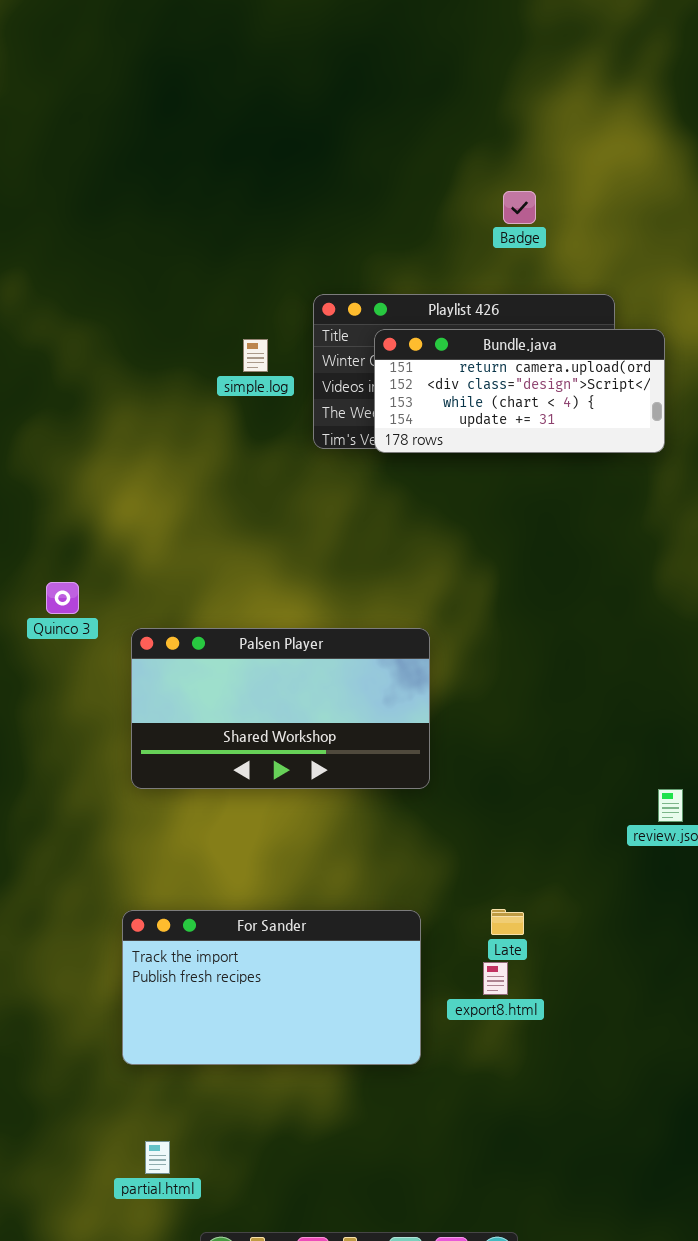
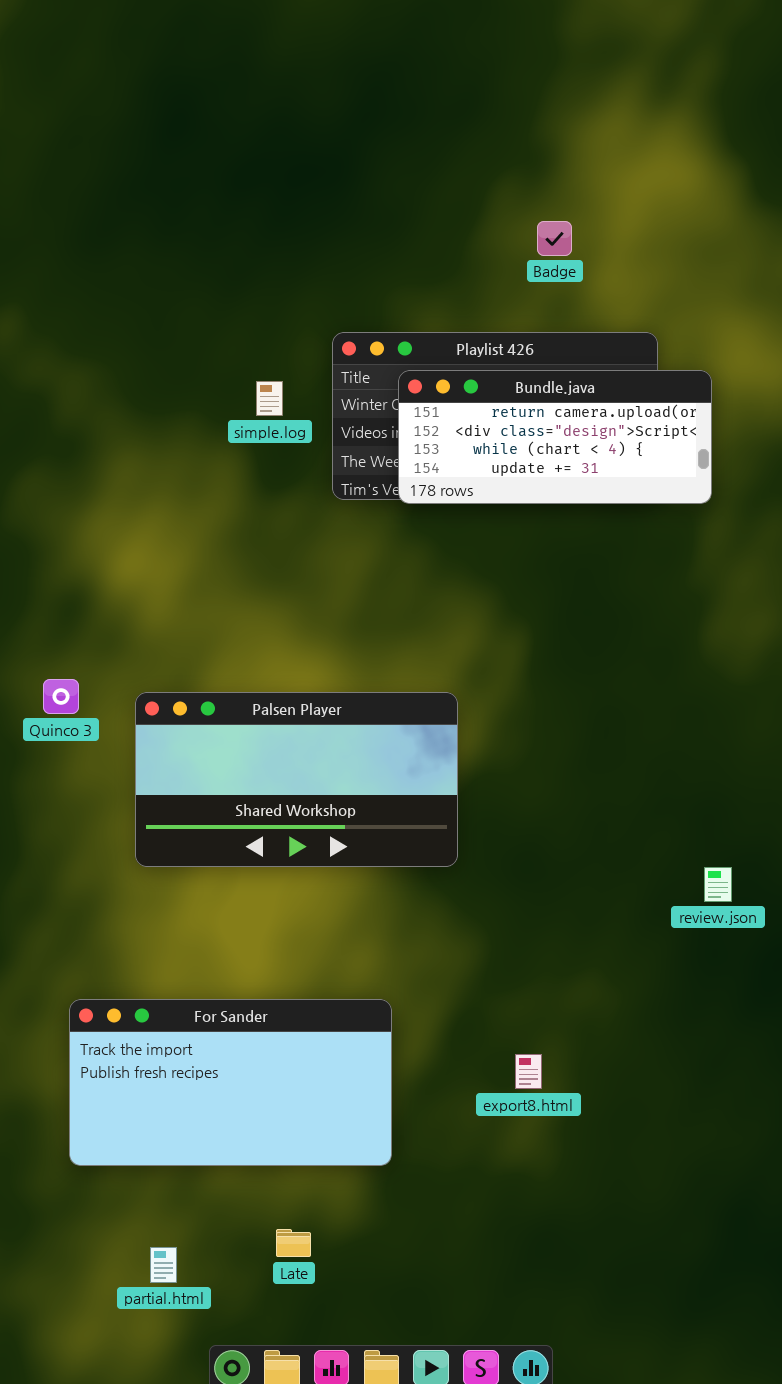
Quinco 3: [46,582,79,614] -> [43,679,79,714], moved
Late: [491,909,524,935] -> [276,1229,311,1257], moved
For Sander: [122,910,421,1065] -> [69,999,392,1166], moved

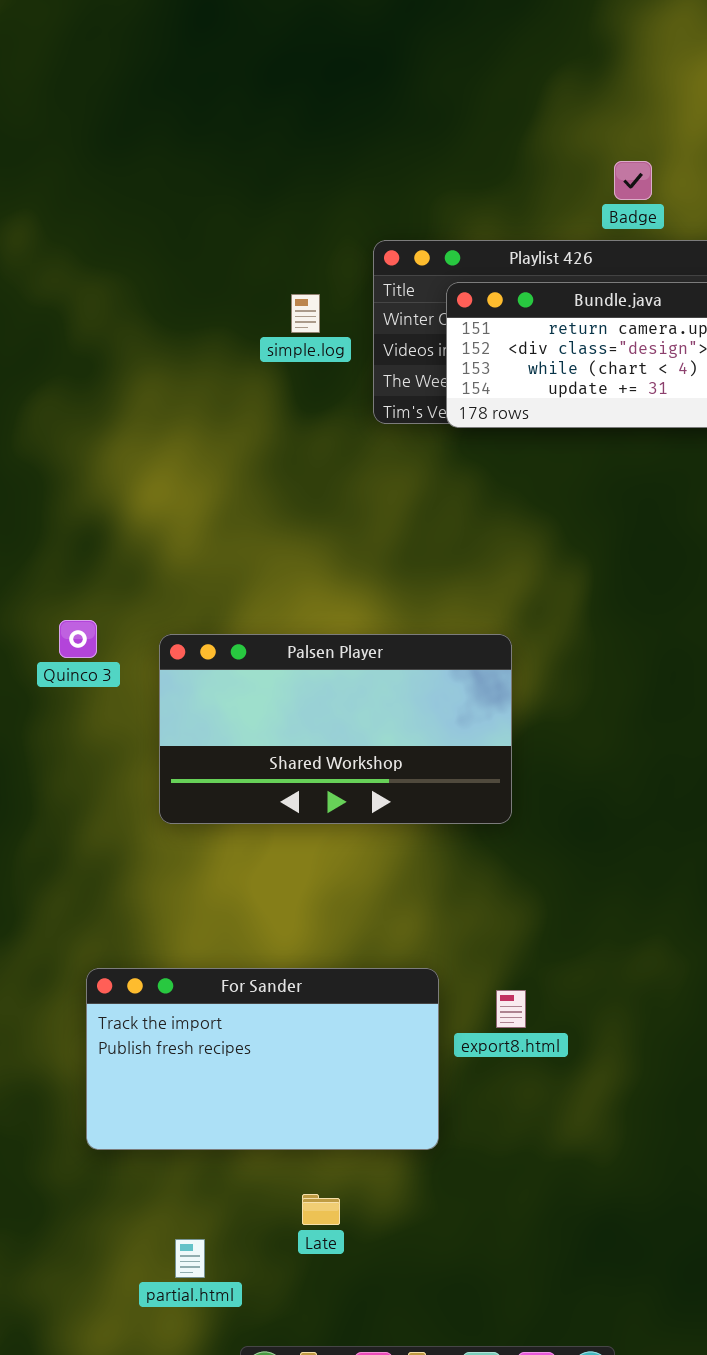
Badge: [537,221,572,256] -> [614,161,652,200], moved
export8.html: [515,1054,542,1089] -> [496,990,526,1028], moved
Late: [276,1229,311,1257] -> [302,1194,340,1225], moved

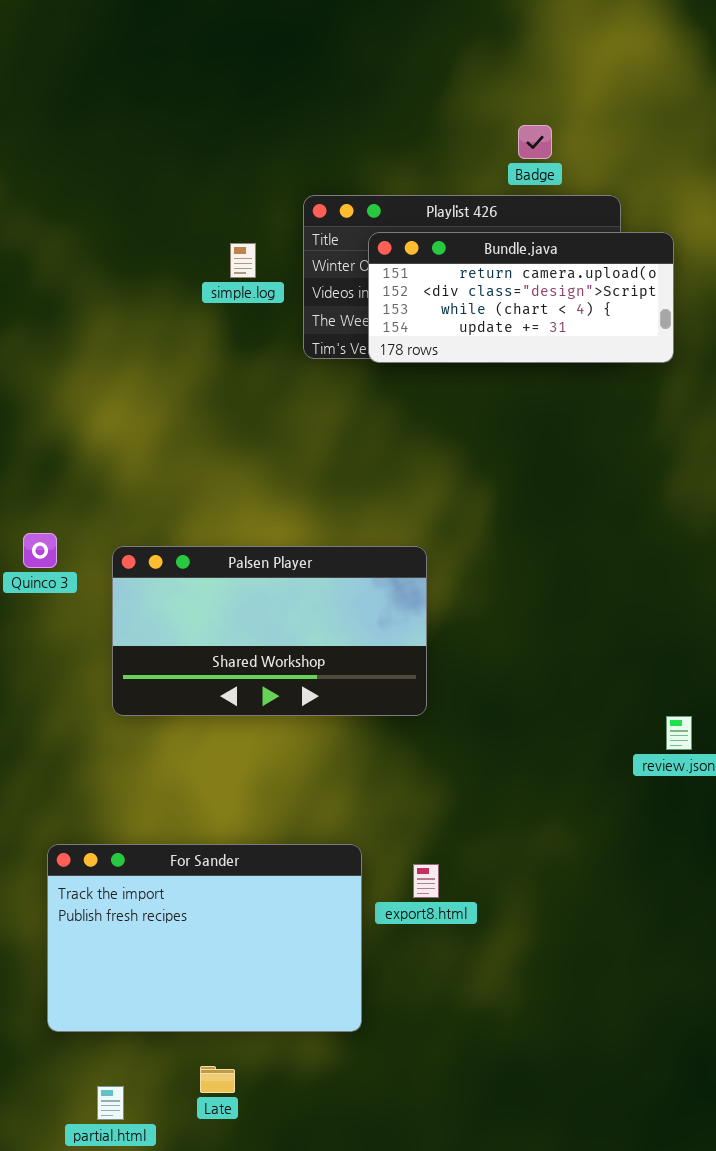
For Sander: [86,968,439,1150] -> [47,844,362,1032], resized
Late: [302,1194,340,1225] -> [200,1066,235,1093], moved
partial.html: [175,1239,205,1278] -> [97,1086,124,1120], moved

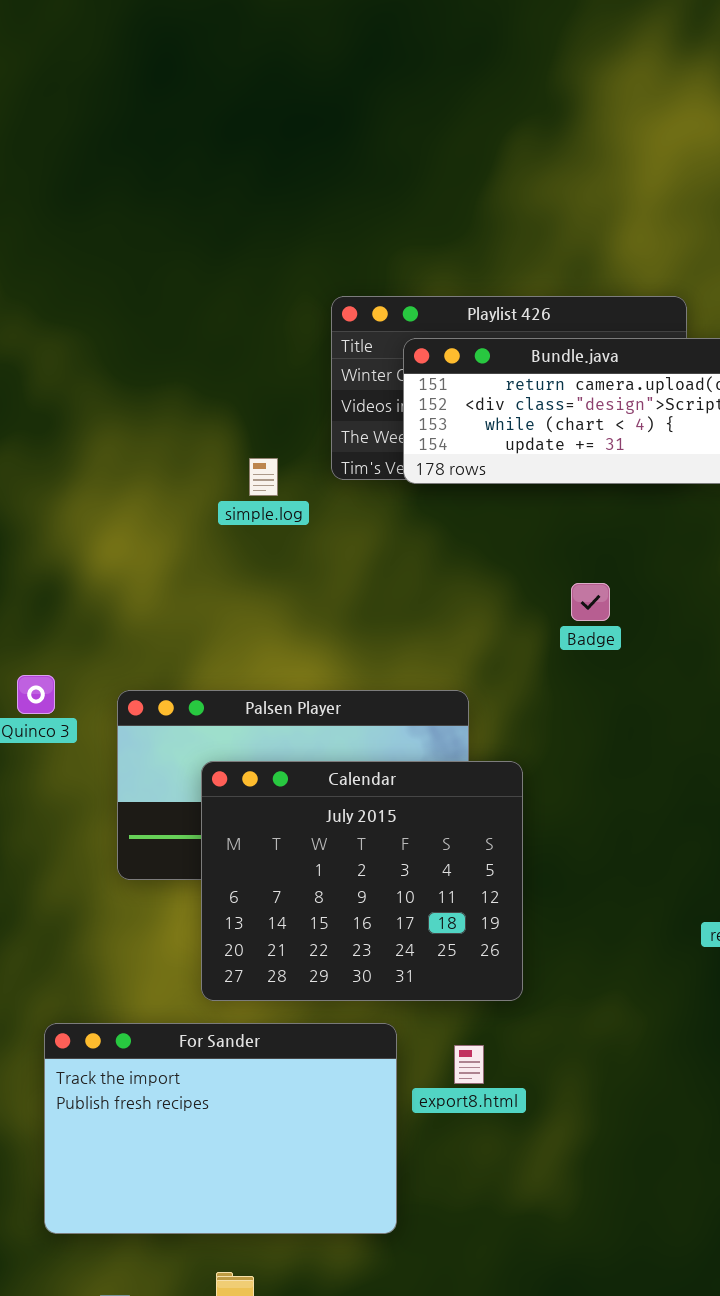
Badge: [518,125,552,159] -> [571,583,610,621], moved
simple.log: [230,243,256,278] -> [249,458,278,496], moved
Calendar: none -> [201,761,523,1001], opened

